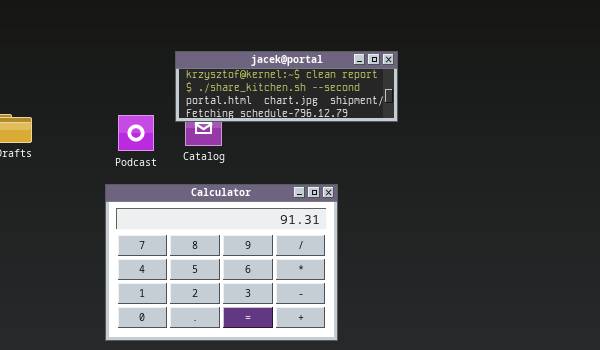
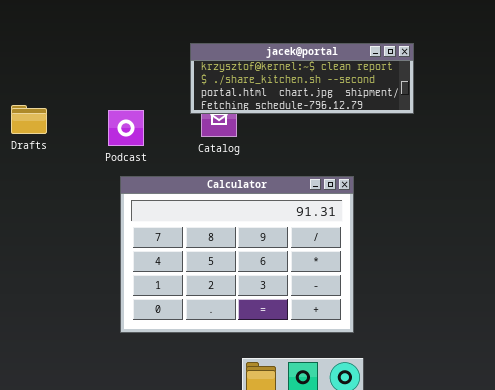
Podcast: [118,115,154,151] -> [108,110,144,146], moved

